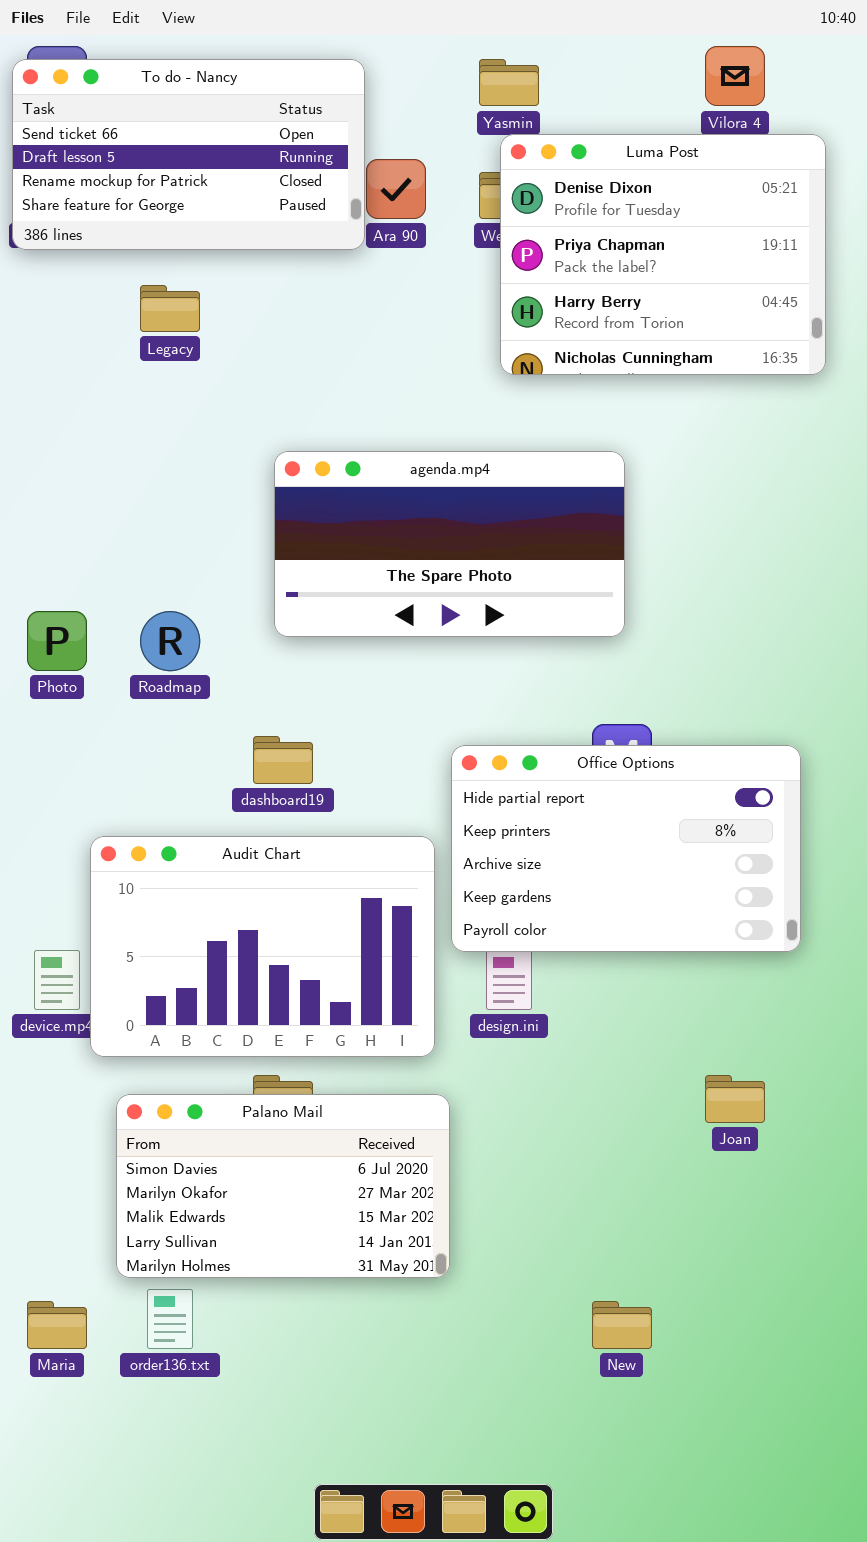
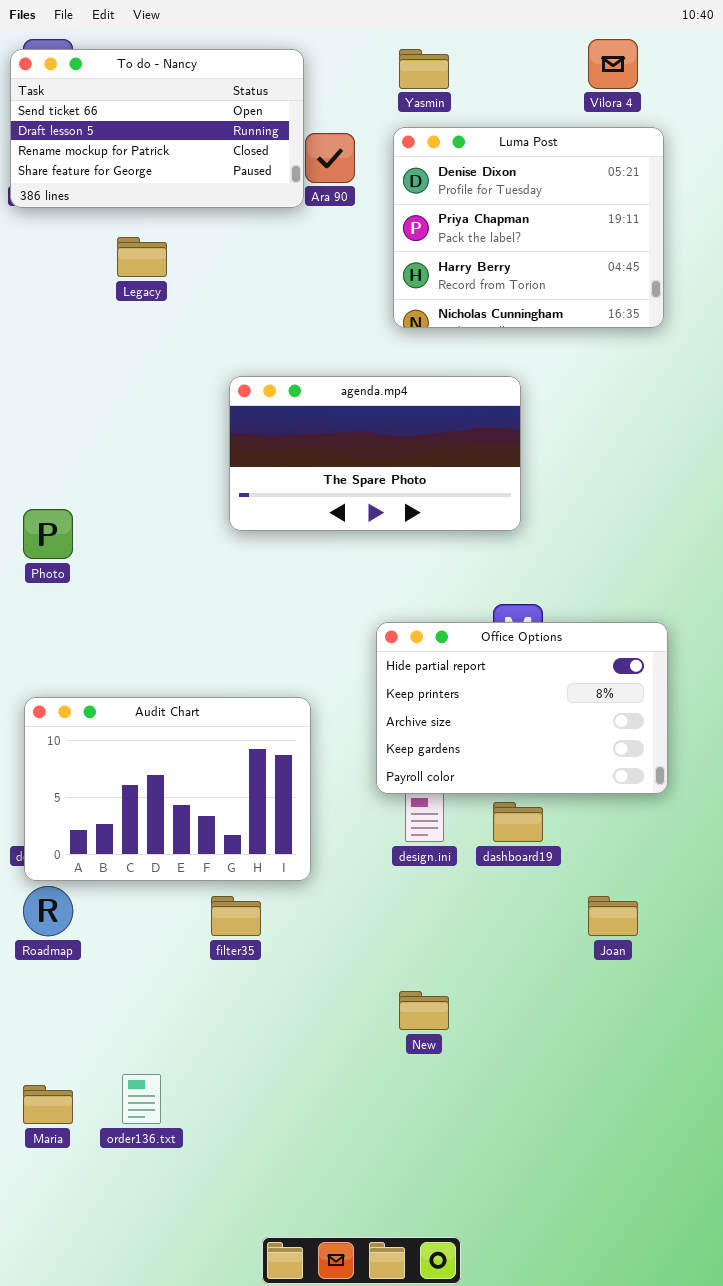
Luma Post: [500,134,826,375] -> [393,127,664,328], moved
Roadmap: [140,611,200,671] -> [23,886,73,936], moved
dashboard19: [253,736,313,784] -> [493,802,543,842], moved
Audit Chart: [90,836,435,1057] -> [24,697,311,881], moved
Palano Mail: [116,1094,450,1278] -> none, closed
New: [592,1301,652,1349] -> [399,991,449,1030], moved

